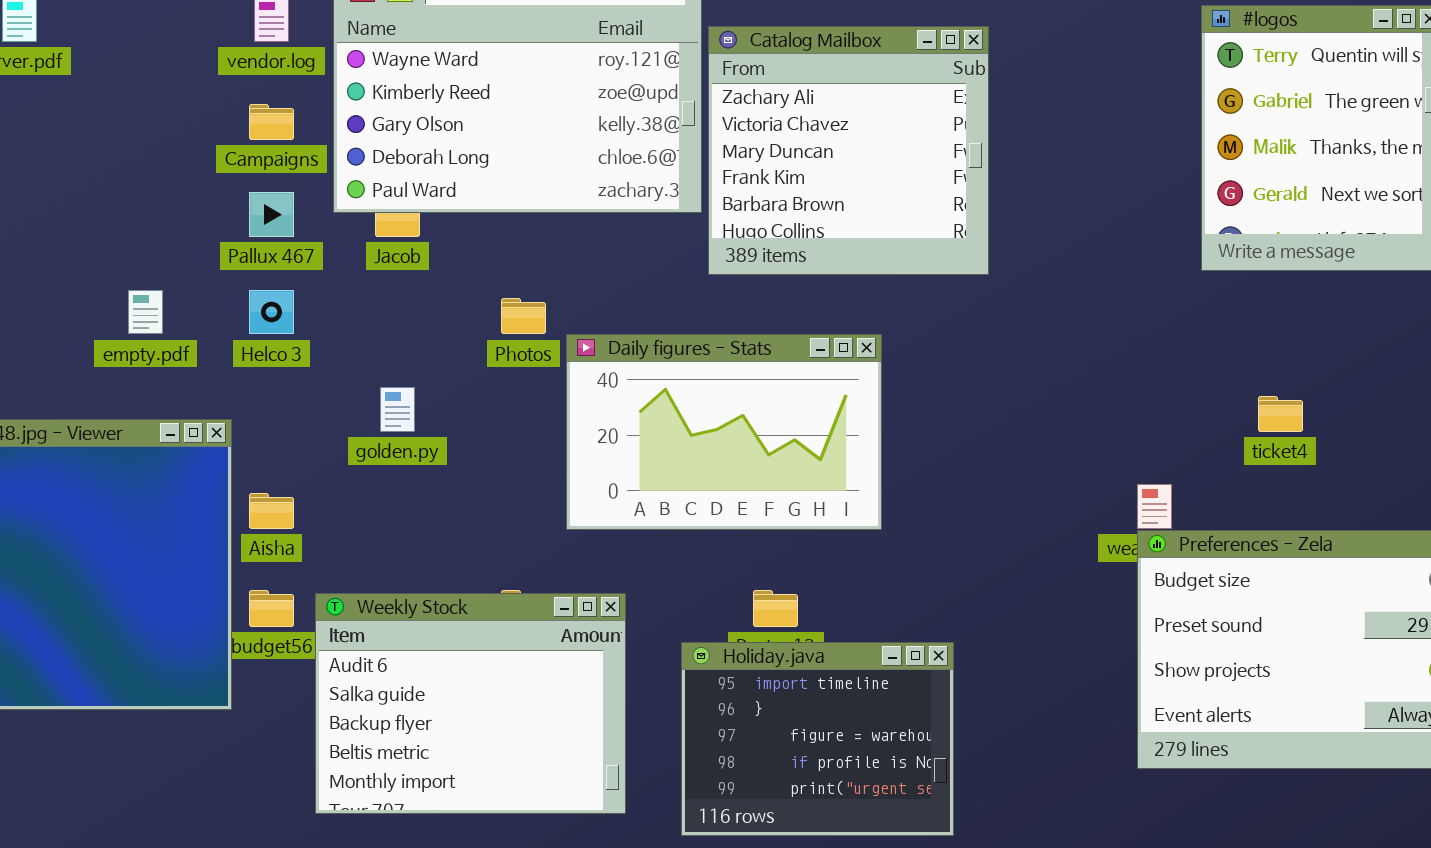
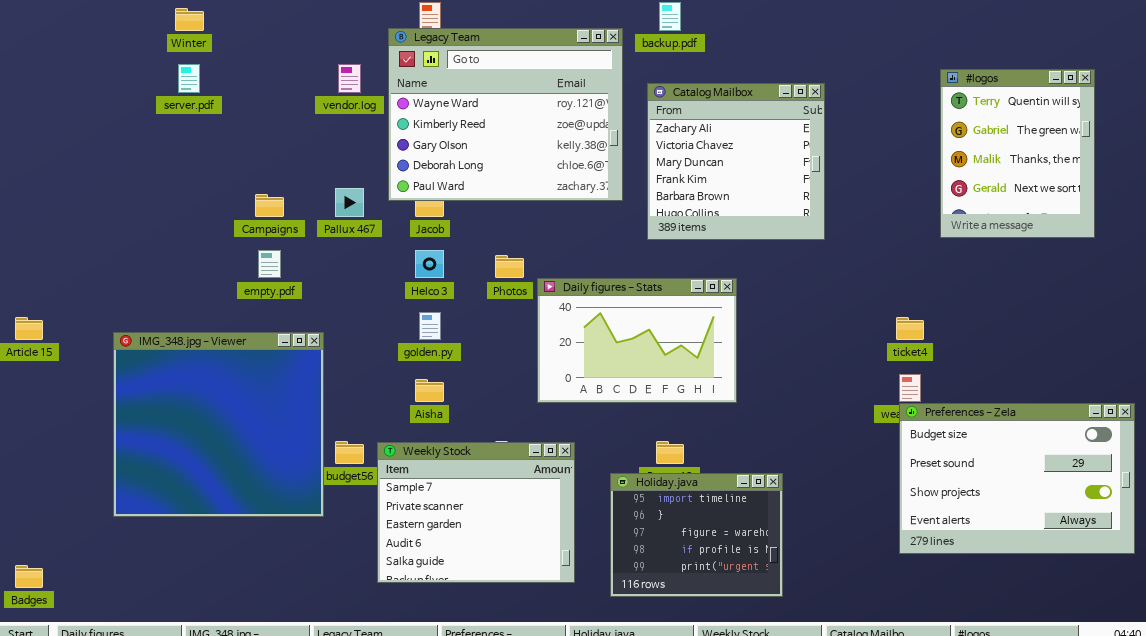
Catalog Mailbox: [708,26,989,275] -> [647,83,825,240], moved
Campaigns: [249,104,294,140] -> [255,194,284,217], moved
Helco 3: [249,290,294,334] -> [415,250,444,278], moved
ticket4: [1258,396,1303,432] -> [896,317,924,340], moved
Aisha: [249,493,294,529] -> [415,379,444,402], moved
Weekly Stock: [315,593,626,814] -> [377,442,575,583], scrolled up 3 rows

